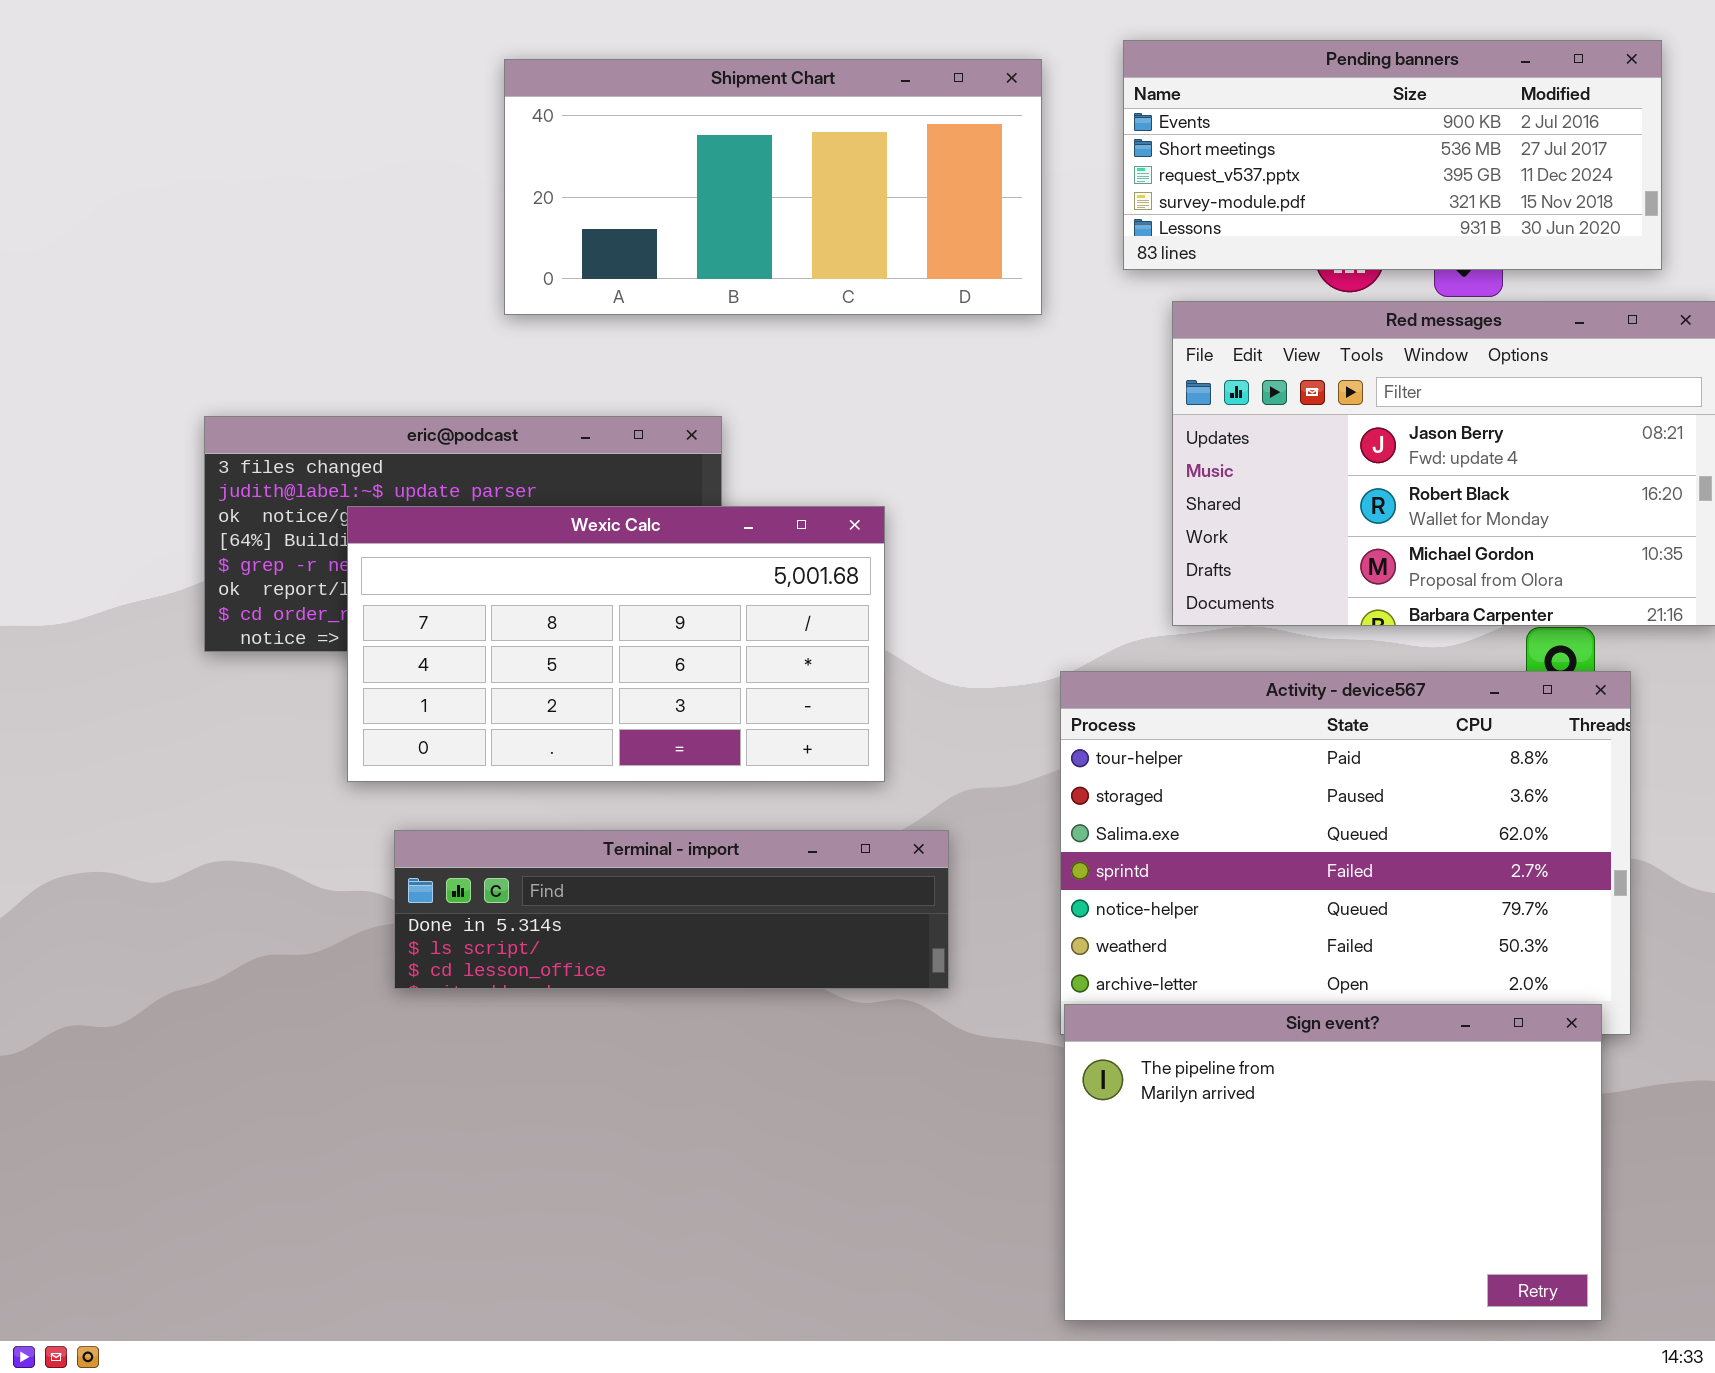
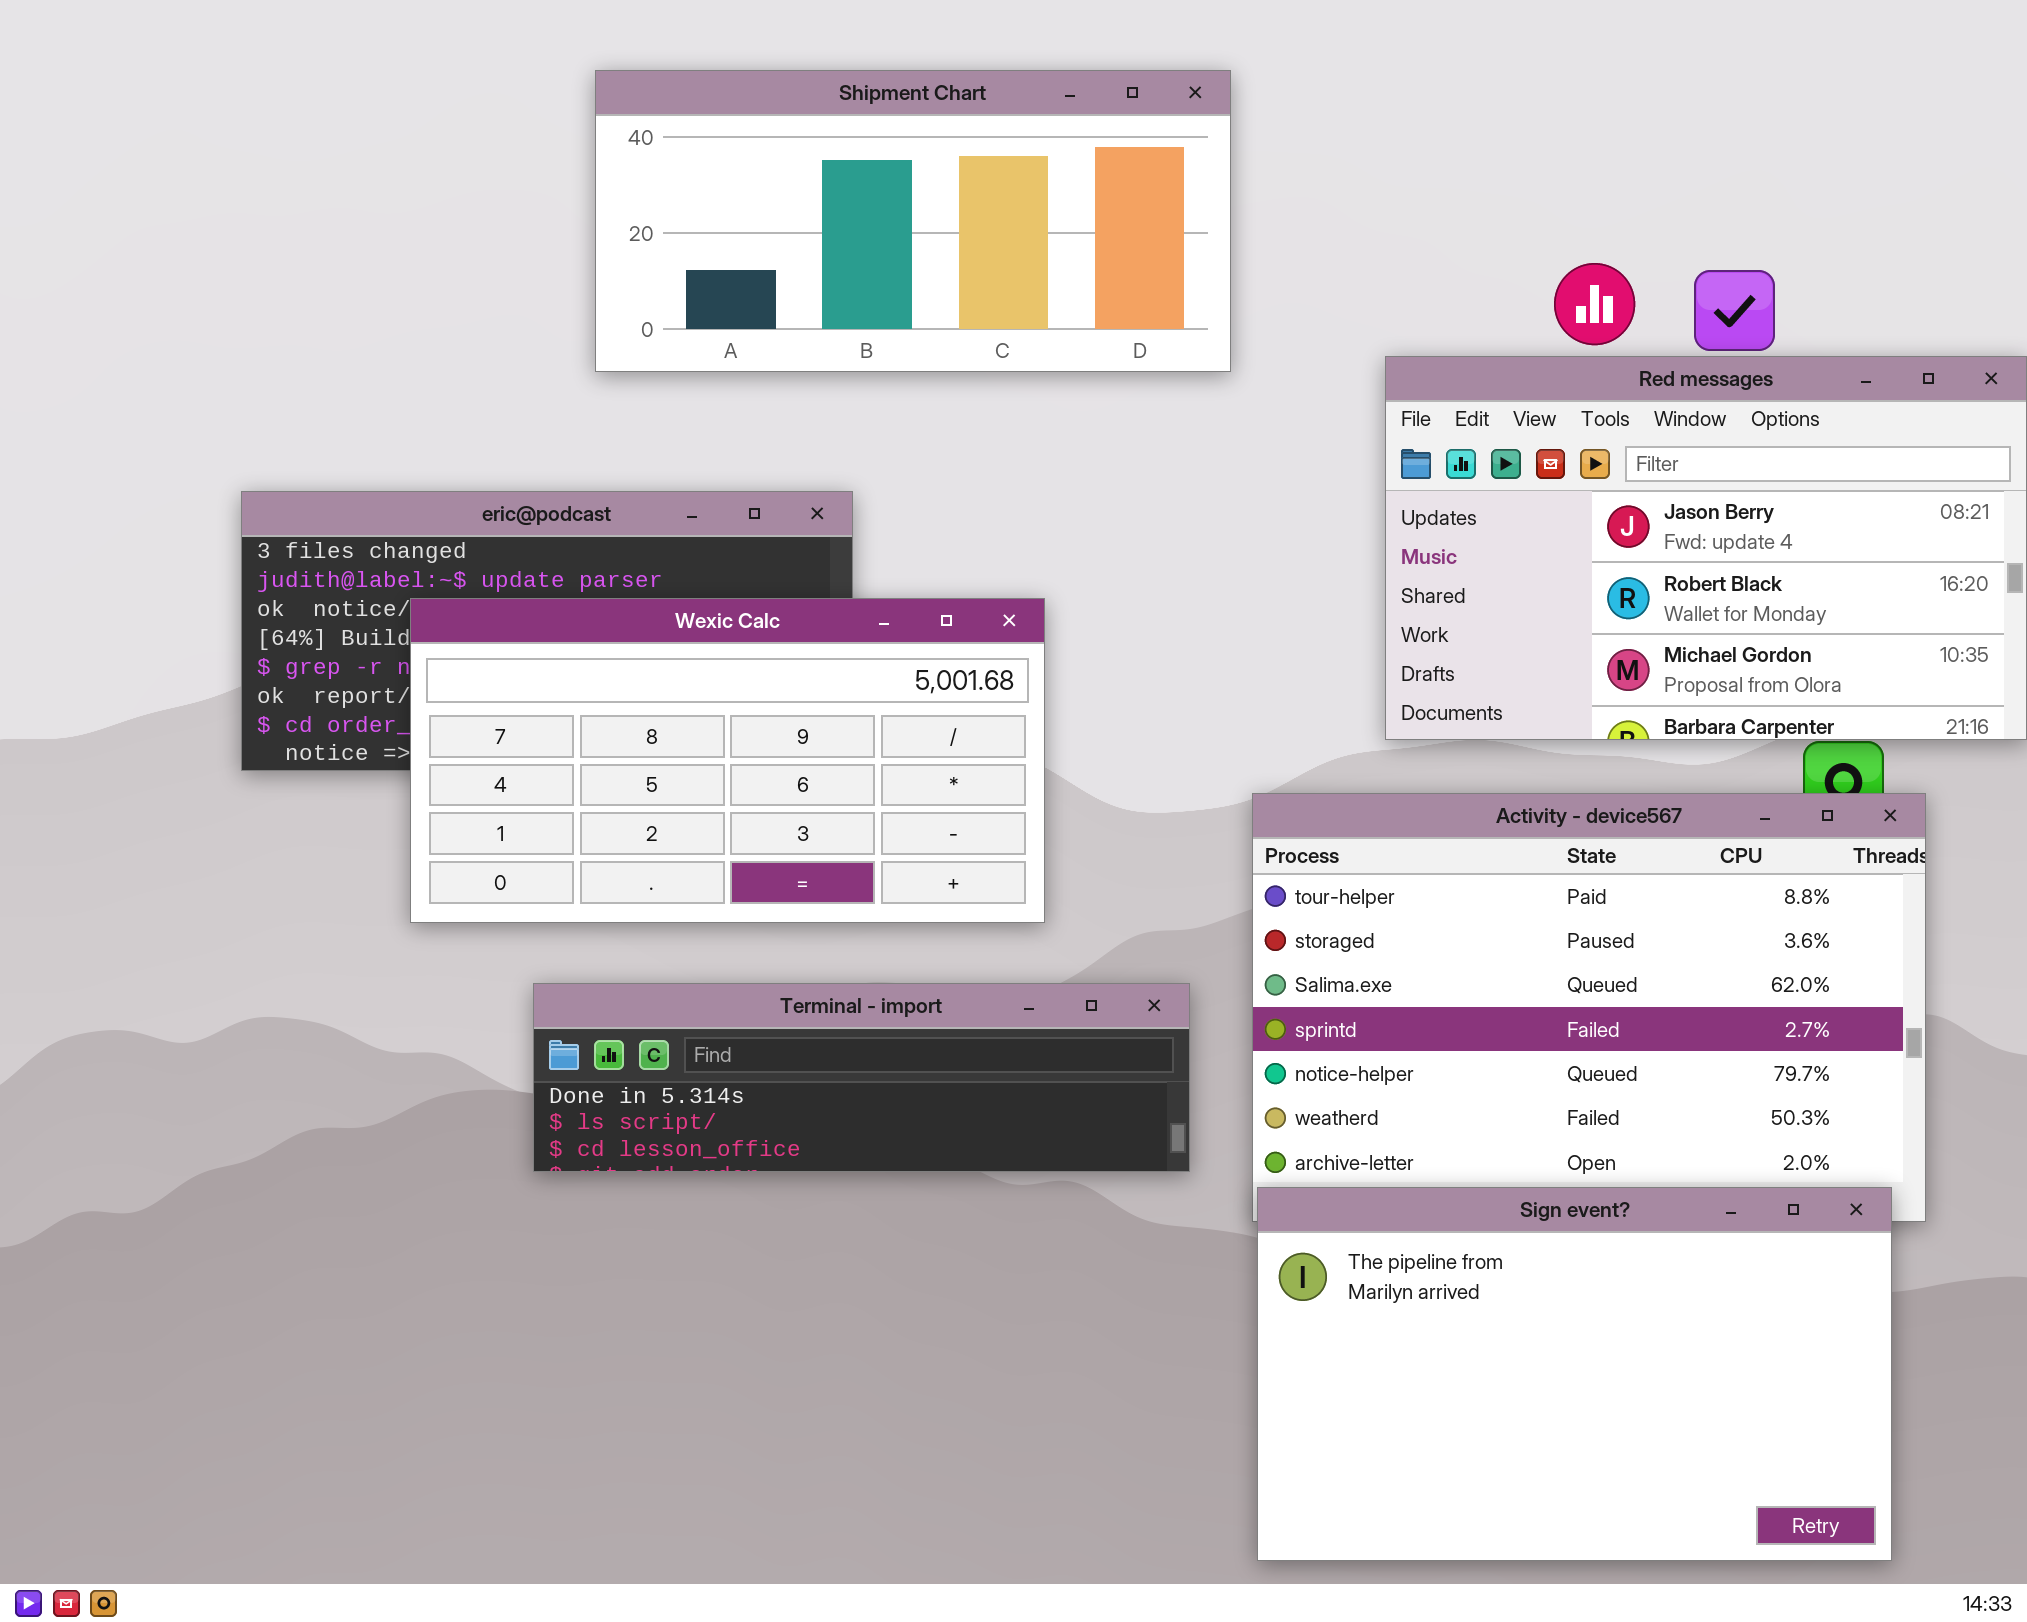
Pending banners: [1123,40,1662,270] -> none, closed
Terminal - import: [394,830,949,989] -> [533,983,1190,1172], moved

